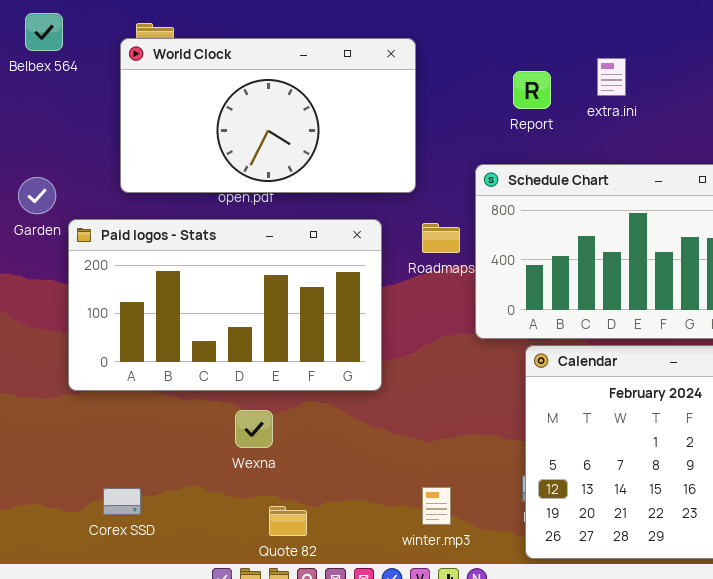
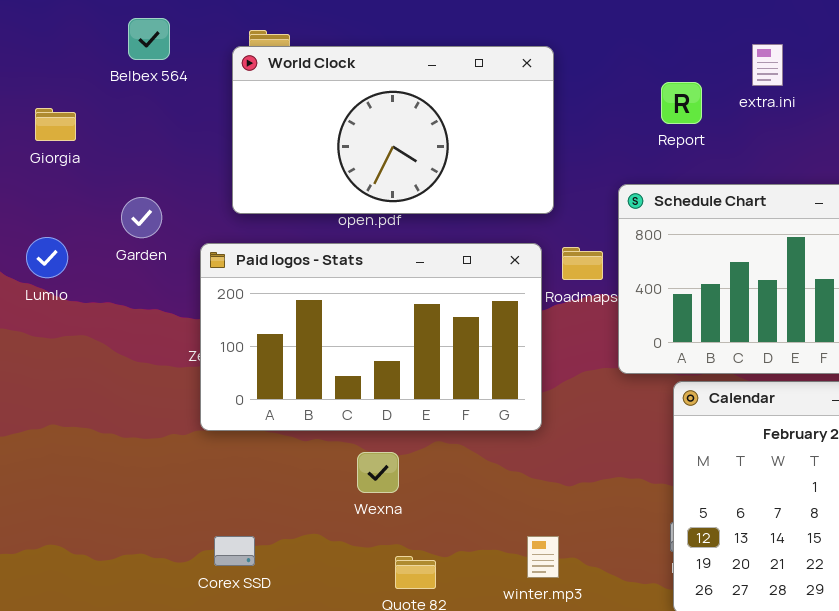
extra.ini: [597,58,626,96] -> [752,44,783,86], moved
Paid logos - Stats: [68,219,382,391] -> [200,243,542,431], moved
winter.mp3: [422,487,451,525] -> [527,536,559,578], moved

